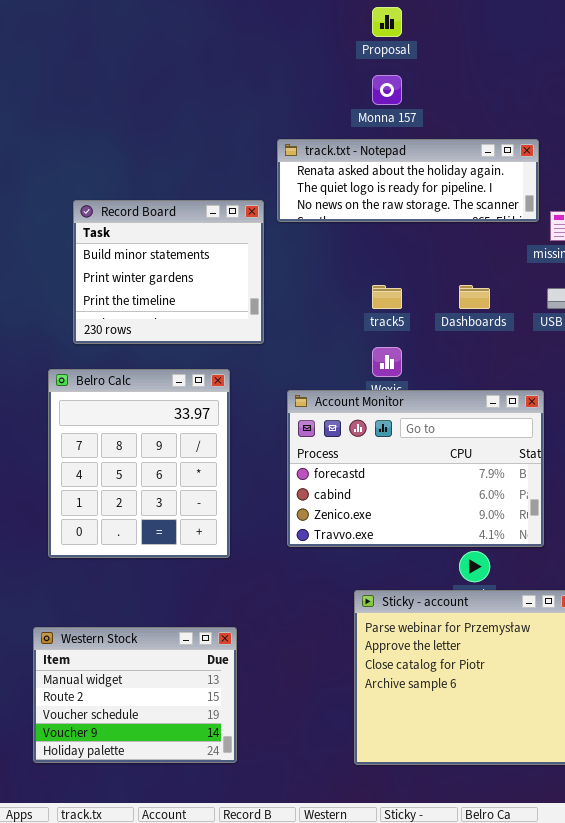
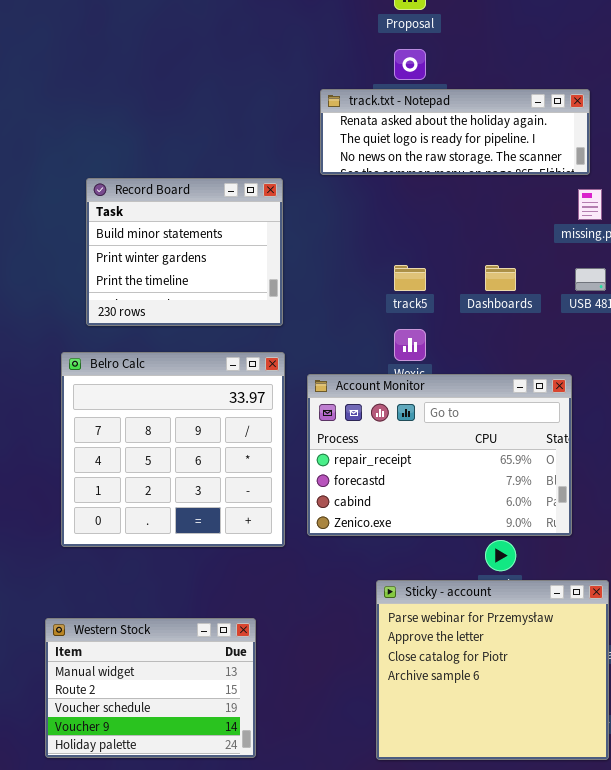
track.txt - Notepad: [277,139,539,222] -> [320,89,590,175], moved
Belro Calc: [48,369,230,558] -> [61,352,285,547], resized
Account Monitor: [287,390,544,547] -> [307,374,572,536], scrolled up 1 row

